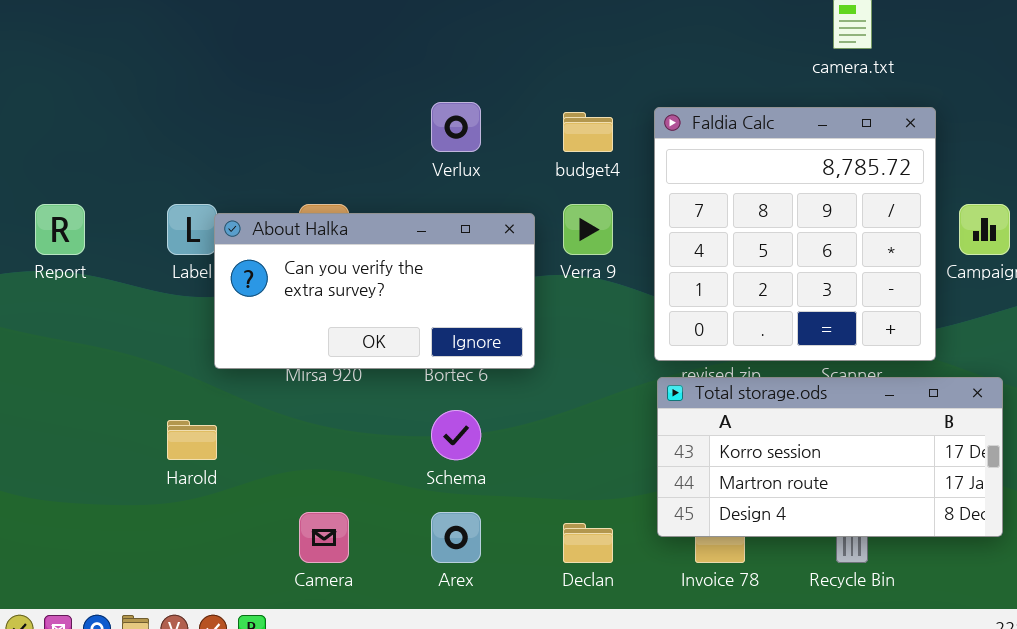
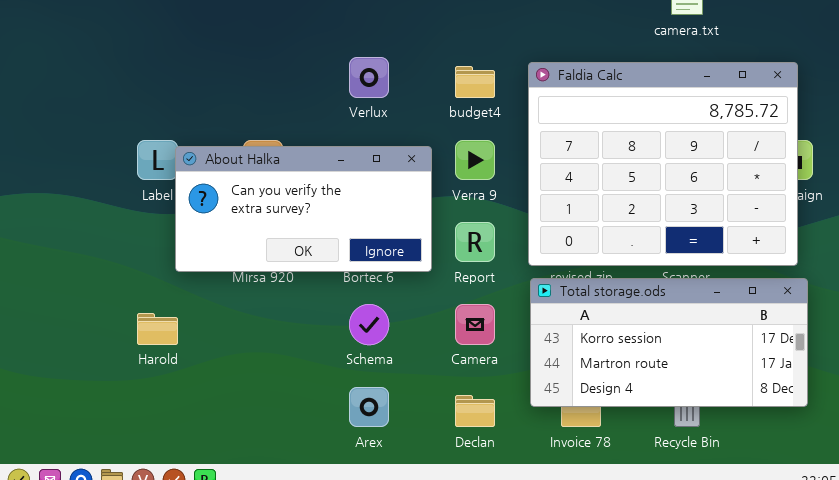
Faldia Calc: [654,107,936,361] -> [528,62,798,266], resized
Report: [35,204,85,255] -> [455,222,495,262], moved
Camera: [299,512,349,563] -> [455,304,495,345], moved

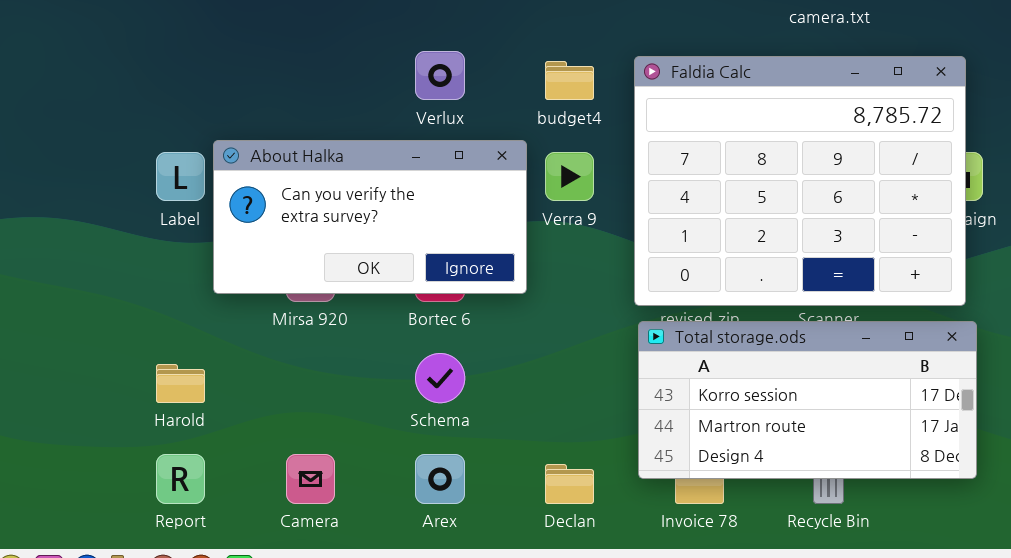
About Halka: [175,146,432,272] -> [213,140,527,294], moved
Report: [455,222,495,262] -> [156,454,205,504], moved
Camera: [455,304,495,345] -> [286,454,335,504], moved

